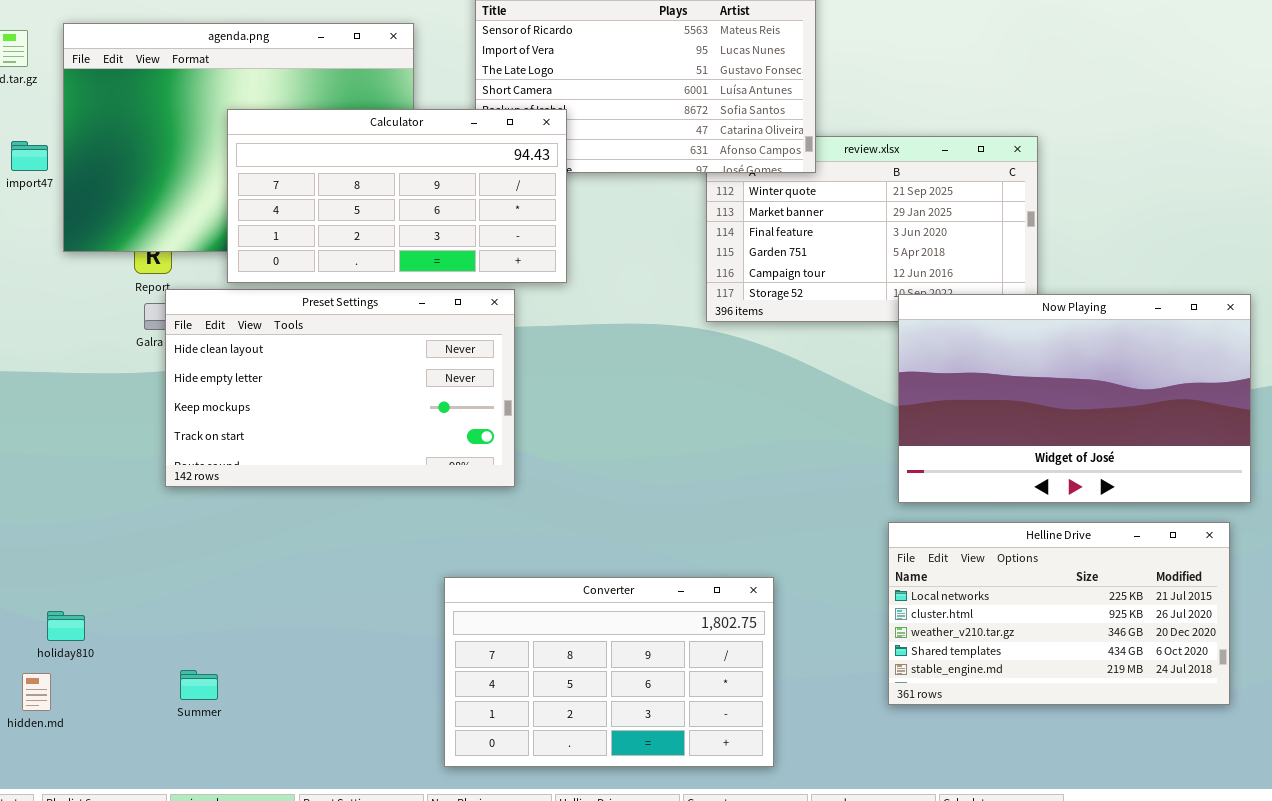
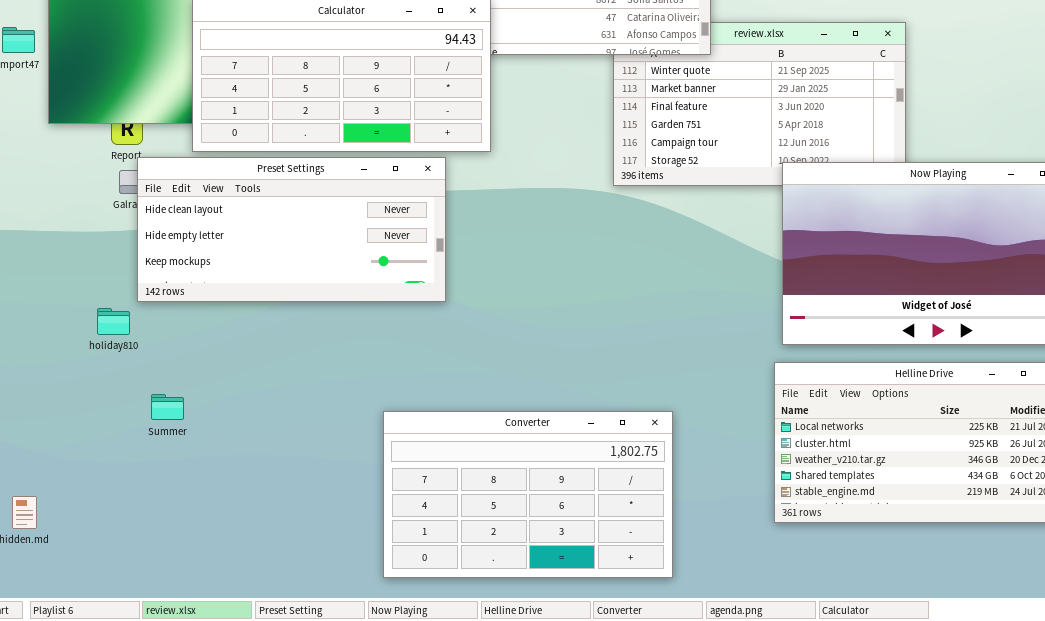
Preset Settings: [165,289,515,487] -> [137,157,446,302], resized
holiday810: [47,611,85,641] -> [97,308,130,335], moved
Summer: [180,670,218,700] -> [151,394,184,420], moved

